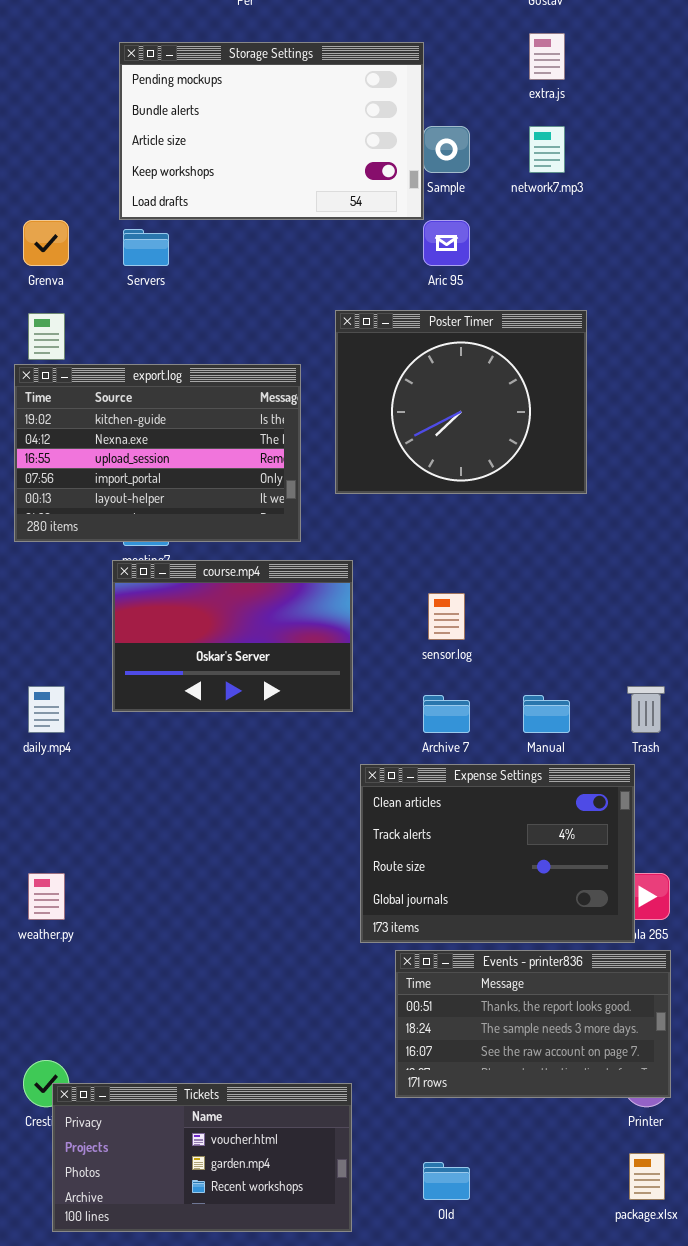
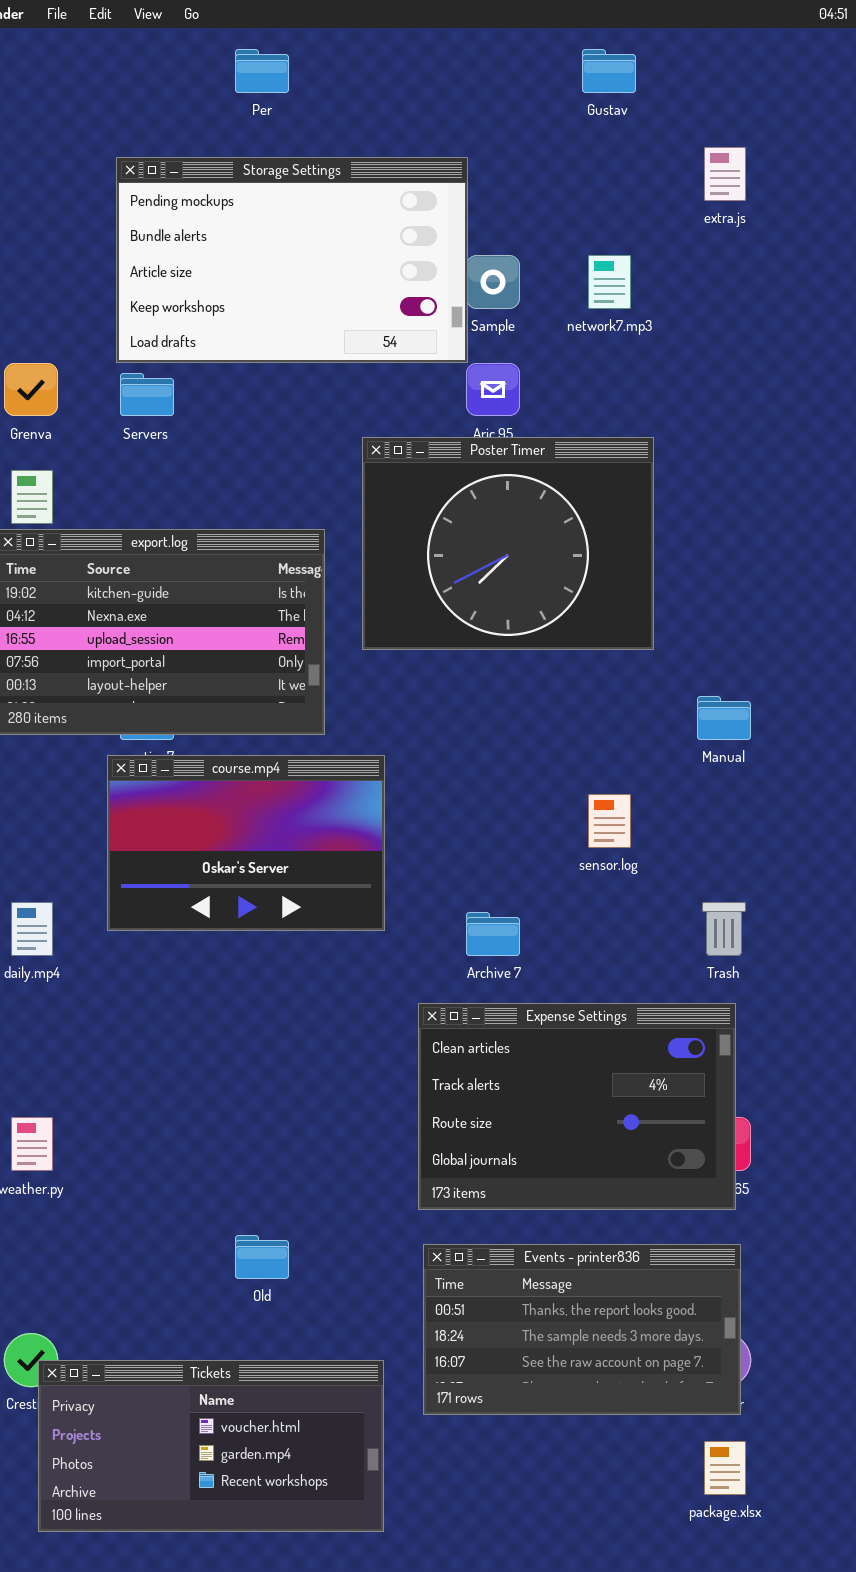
extra.js: [529,33,565,80] -> [704,147,746,201], moved
Poster Timer: [335,310,587,494] -> [362,437,654,650], moved
sensor.log: [428,593,465,640] -> [588,794,631,848], moved
Manual: [523,695,570,733] -> [697,696,751,740], moved
Expense Settings: [360,764,635,943] -> [418,1003,736,1210], moved
Events - printer836: [395,950,671,1098] -> [423,1244,741,1415], moved
Old: [423,1162,470,1200] -> [235,1235,289,1279], moved

